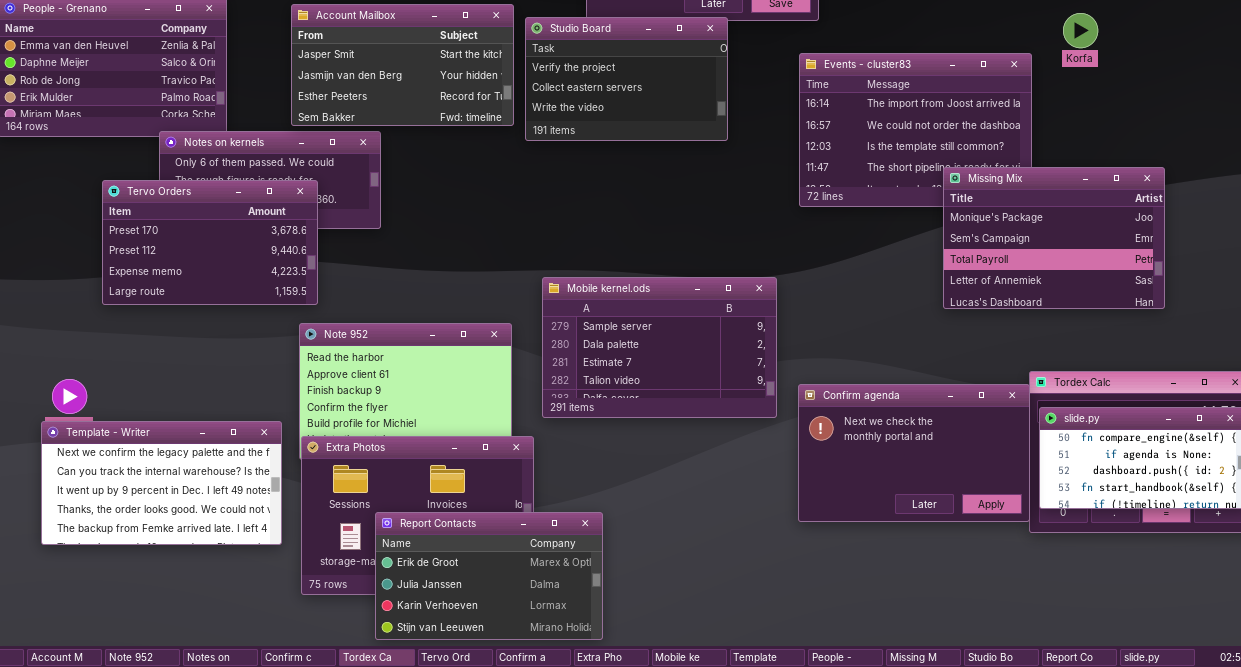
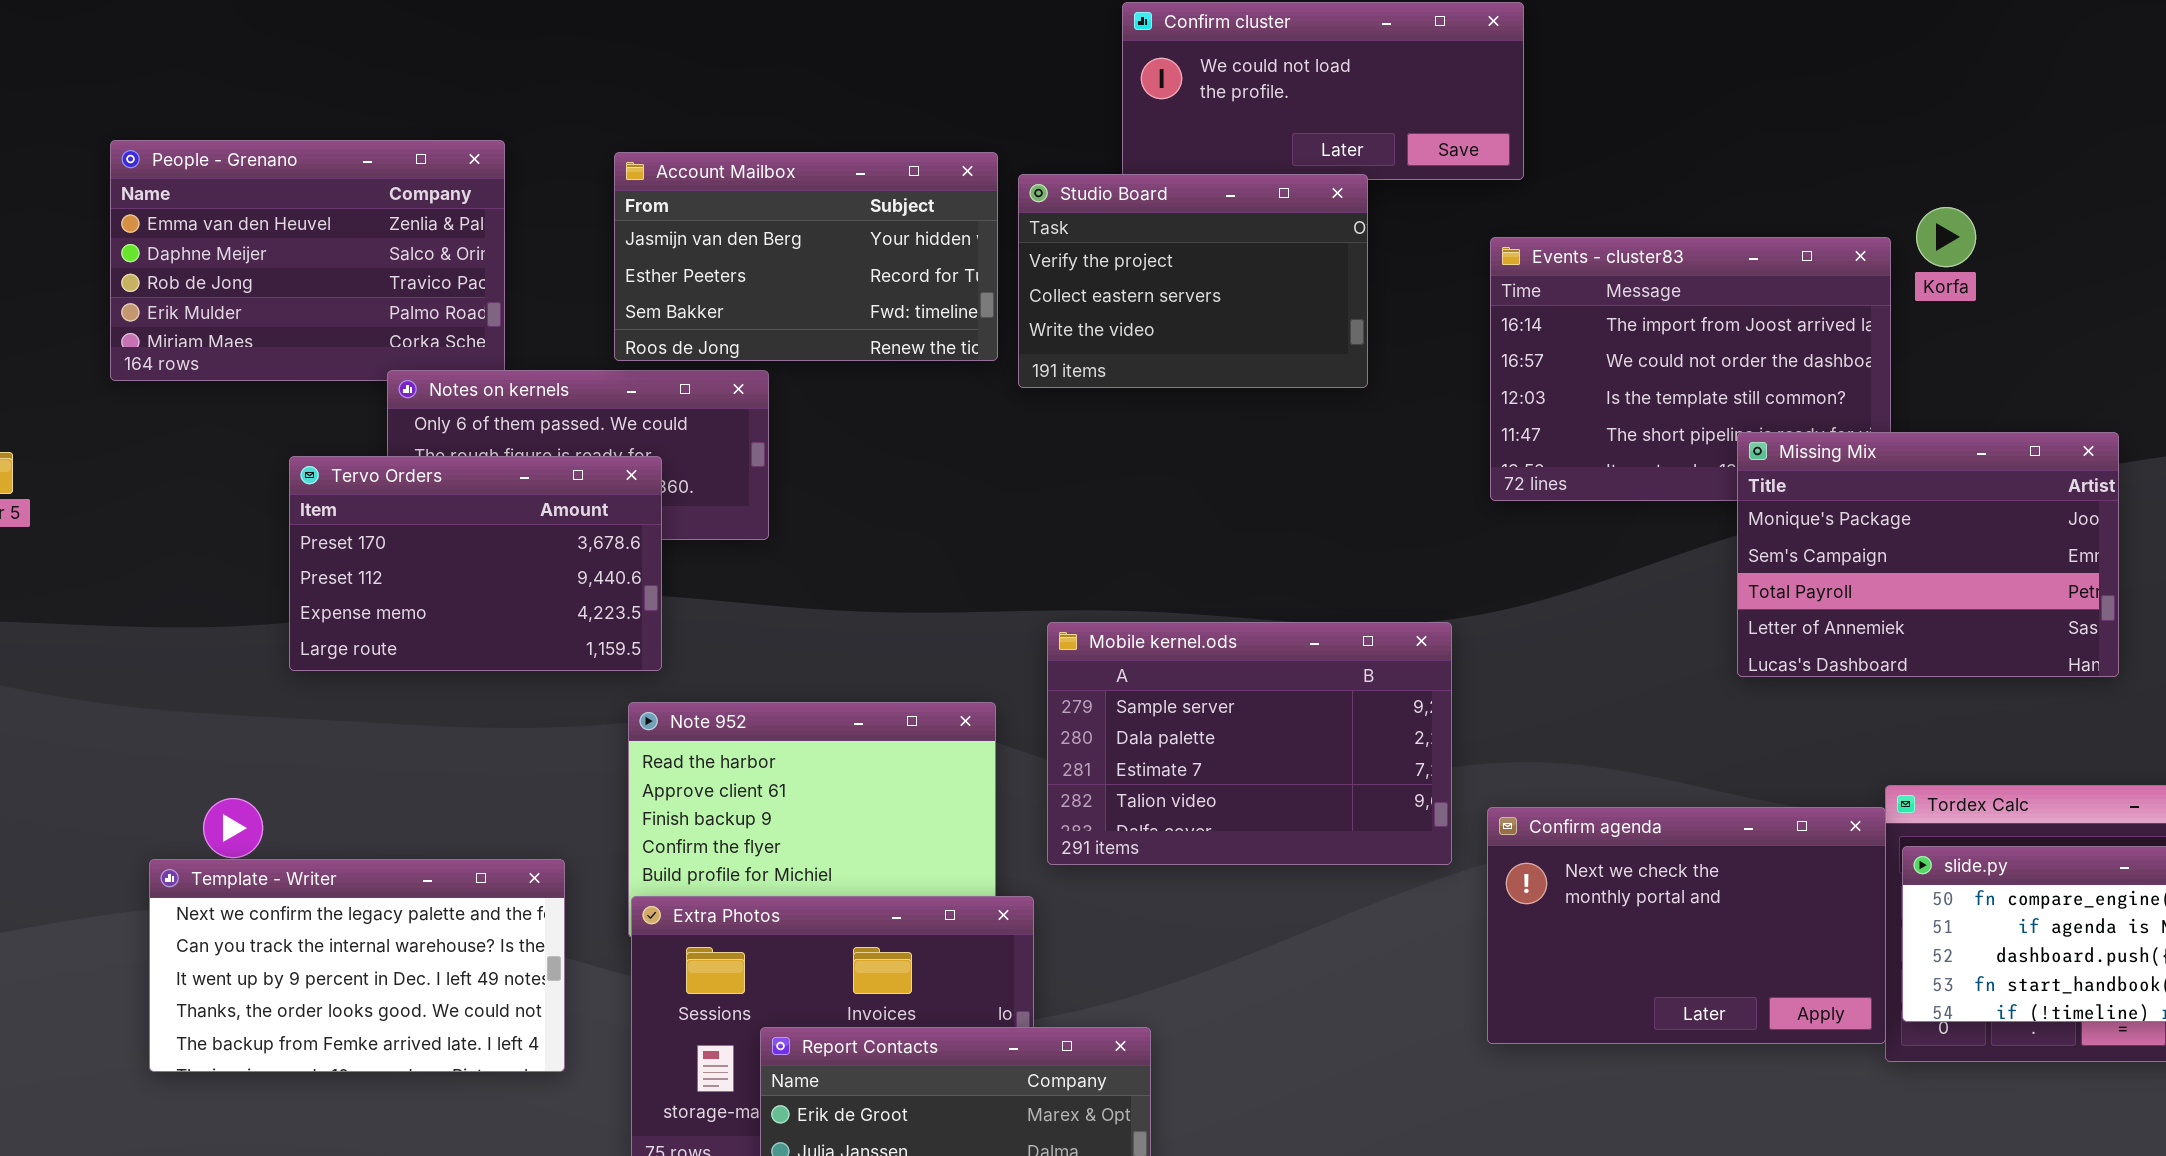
Account Mailbox: [291,4,514,126] -> [614,152,998,361], scrolled down 1 row
Korfa: [1063,13,1098,48] -> [1916,207,1976,267], moved
Template - Writer: [41,421,282,545] -> [149,859,565,1072], moved

